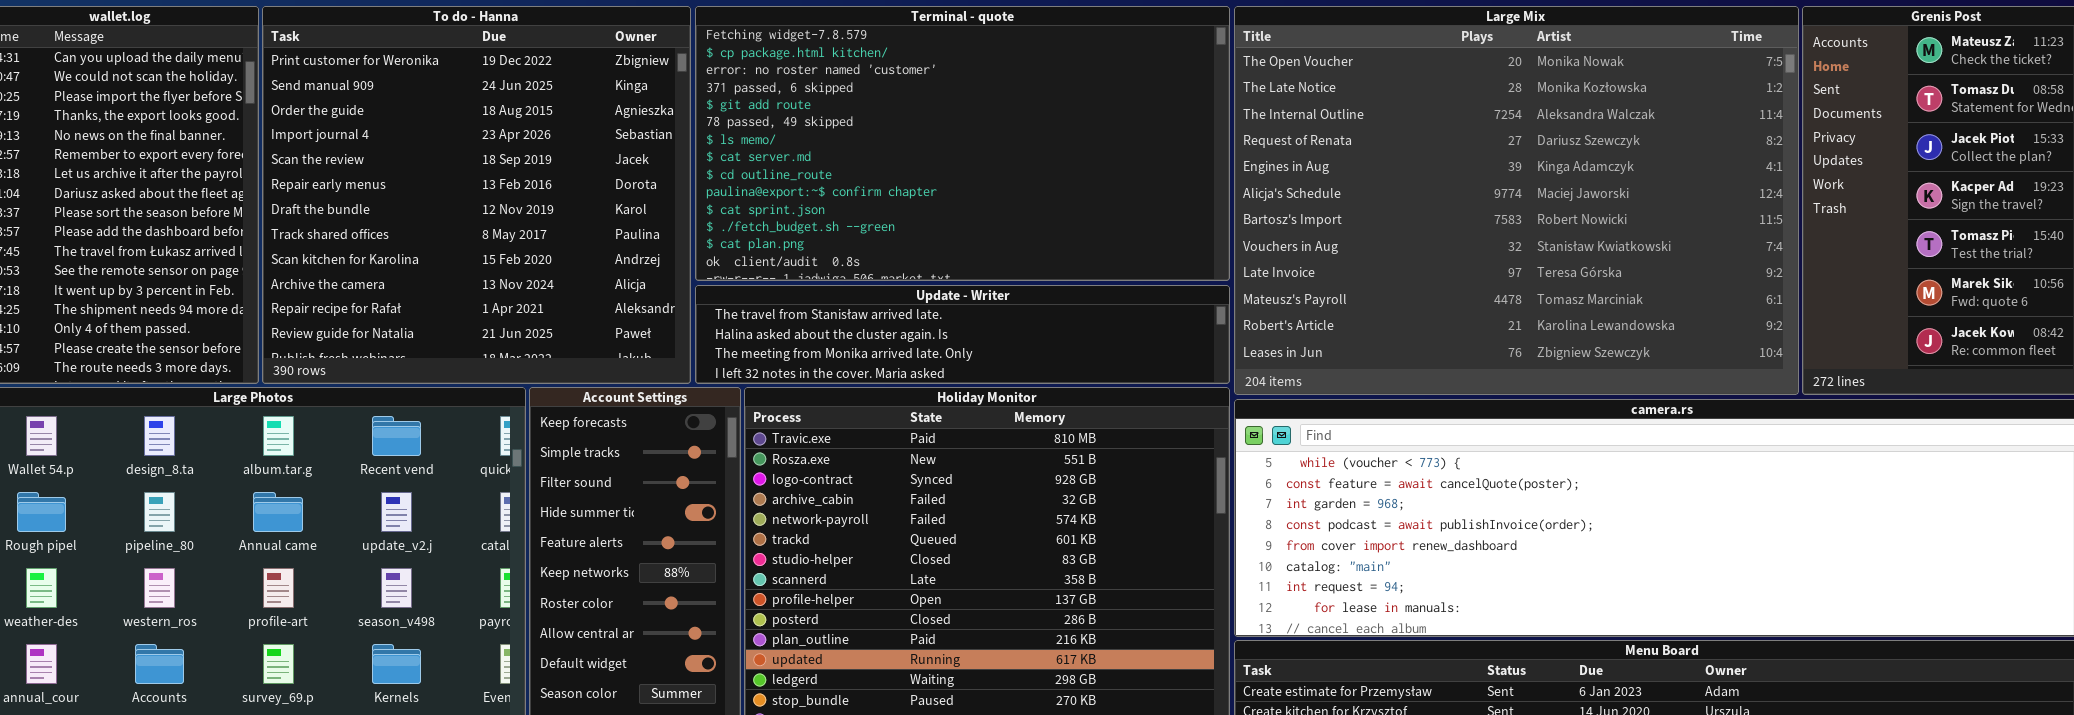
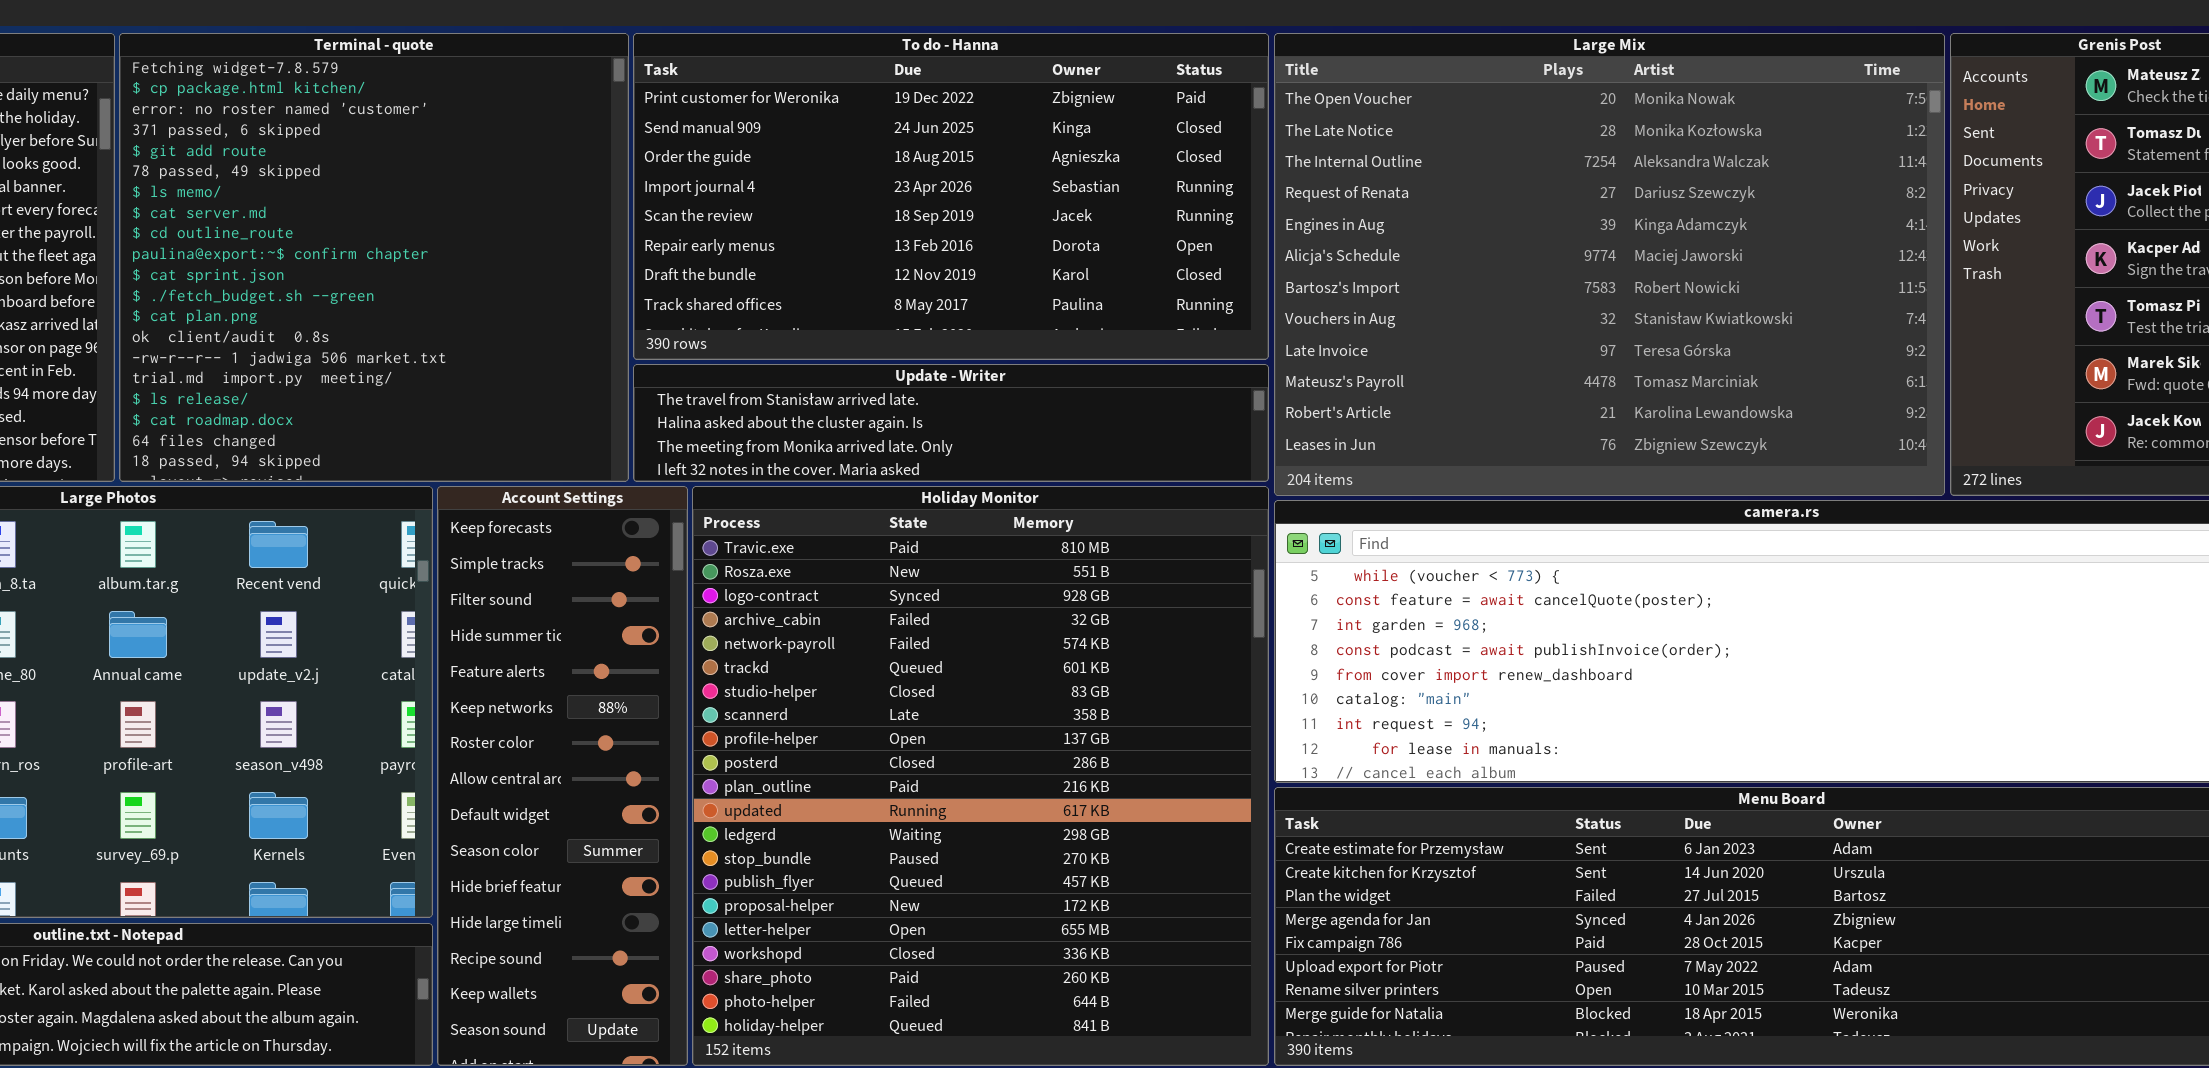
To do - Hanna: [262,6,691,384] -> [633,33,1269,360], moved, resized
Terminal - quote: [695,6,1230,281] -> [119,33,629,482], moved, resized

